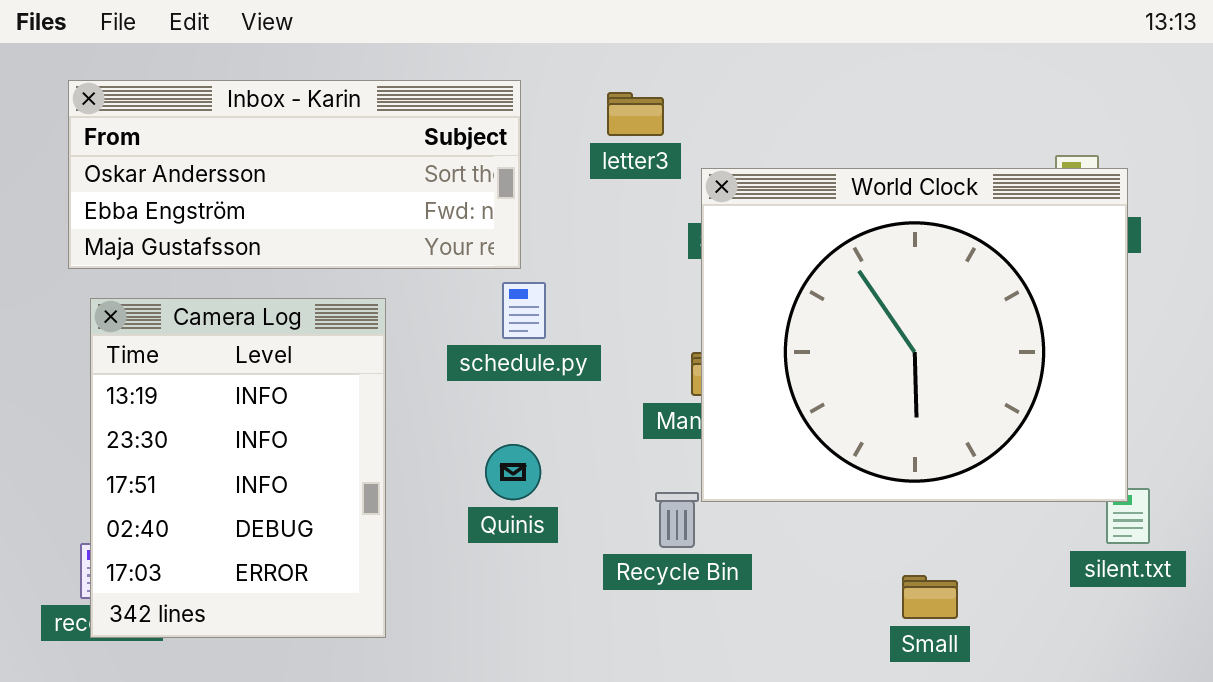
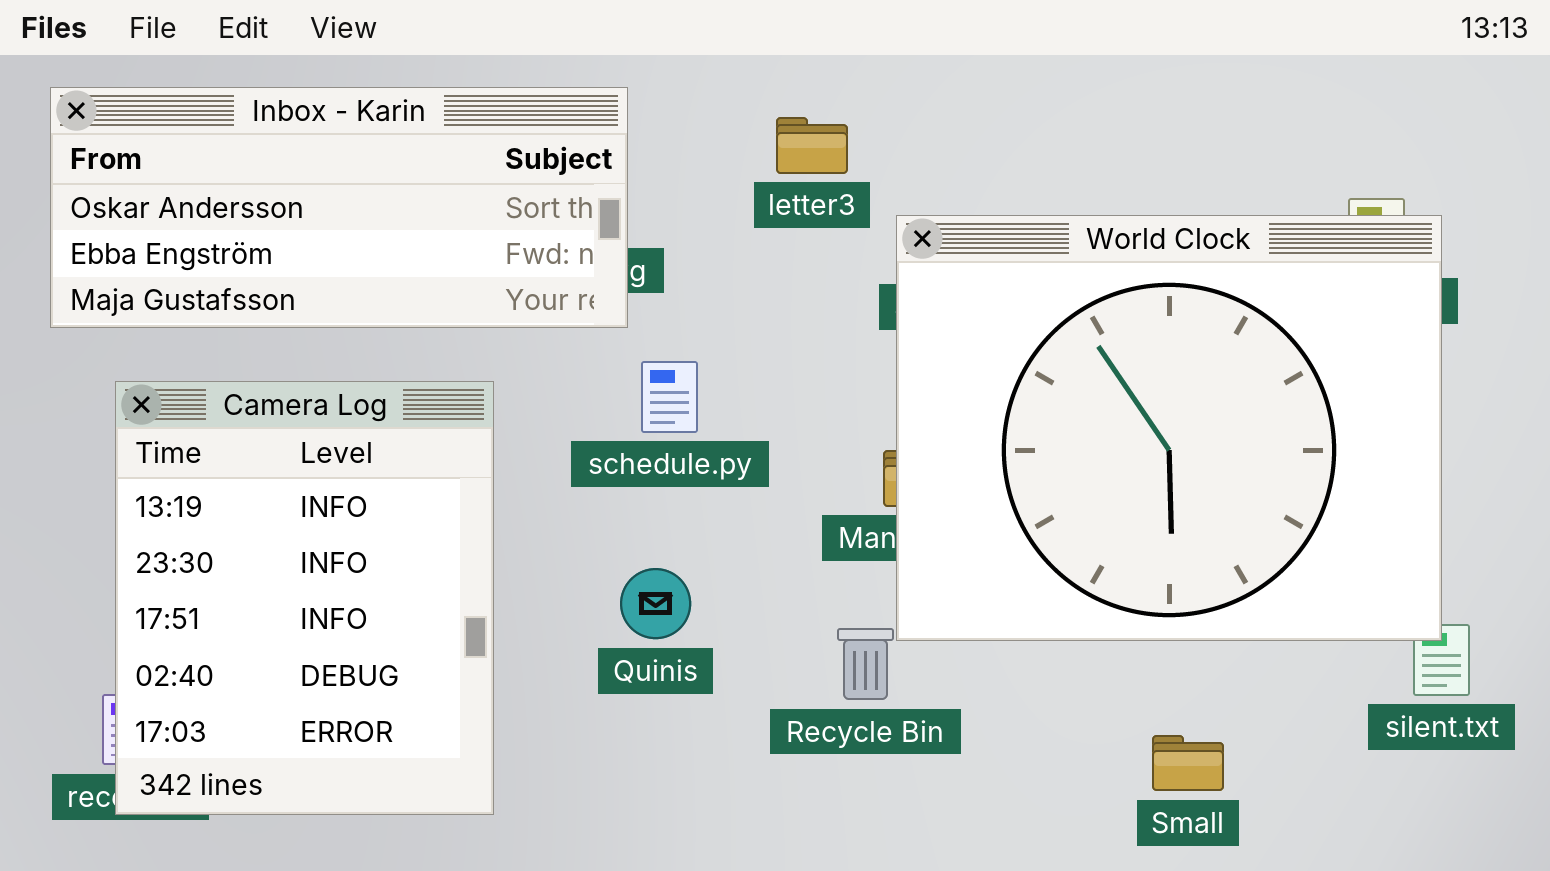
Inbox - Karin: [68,80,521,269] -> [50,87,628,328], moved

